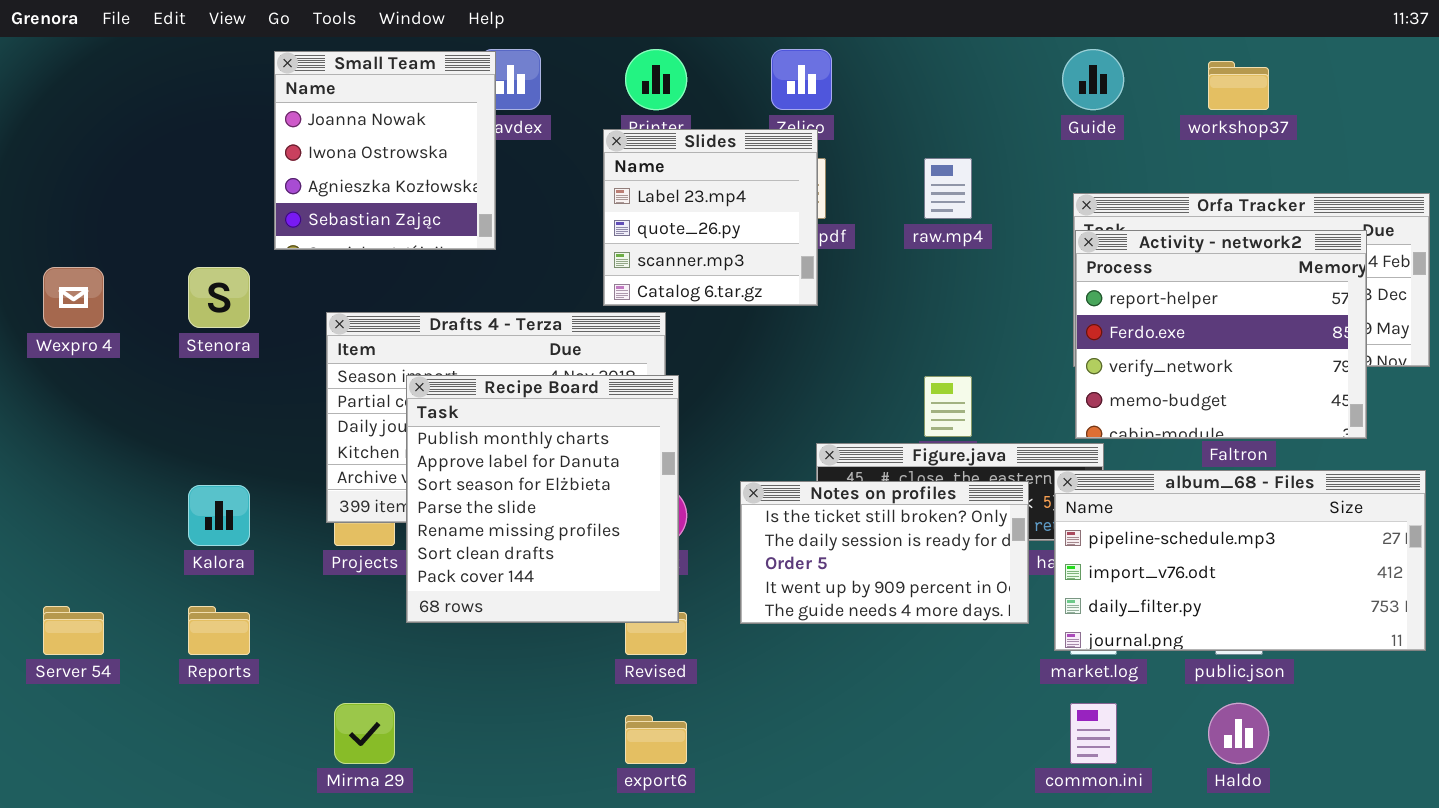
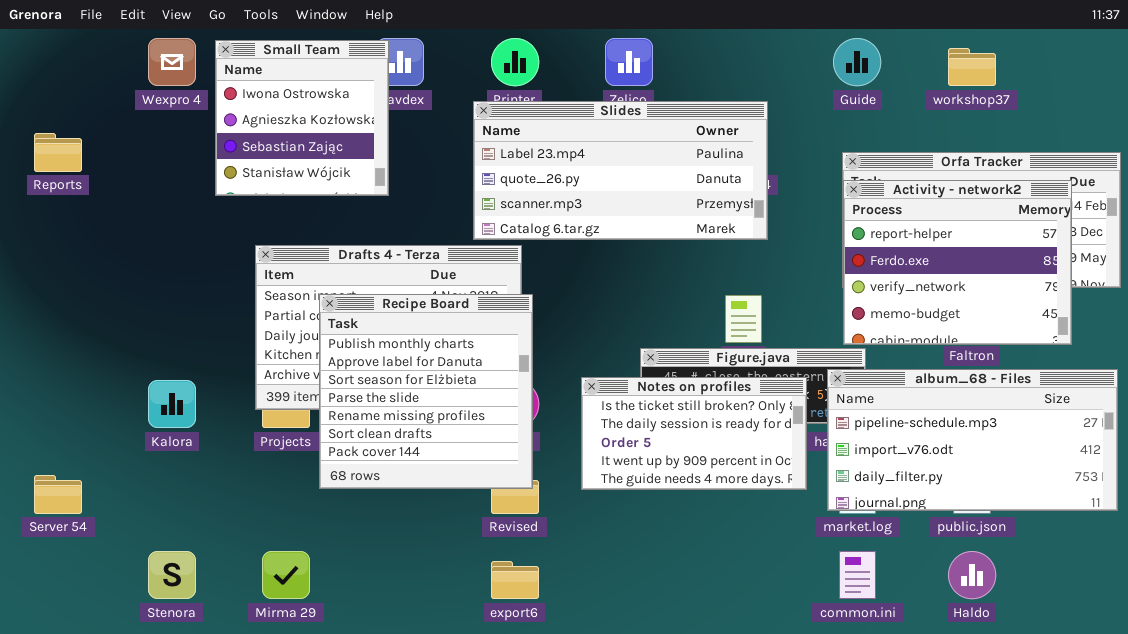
Small Team: [274,51,496,250] -> [215,40,389,196], scrolled down 1 row
Slides: [603,129,818,306] -> [473,101,768,240], resized
Wexpro 4: [43,267,104,328] -> [148,38,196,86], moved
Stenora: [188,267,250,328] -> [148,551,196,599], moved
Reports: [188,606,250,655] -> [34,133,82,172], moved

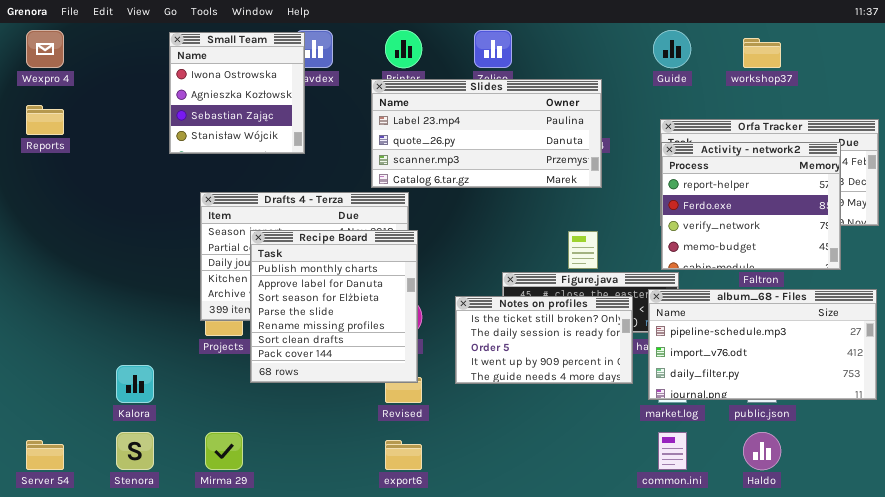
Wexpro 4: [148,38,196,86] -> [26,30,64,68], moved
Kalora: [148,380,196,428] -> [116,365,154,403], moved
Server 54: [34,475,82,514] -> [26,440,64,470], moved

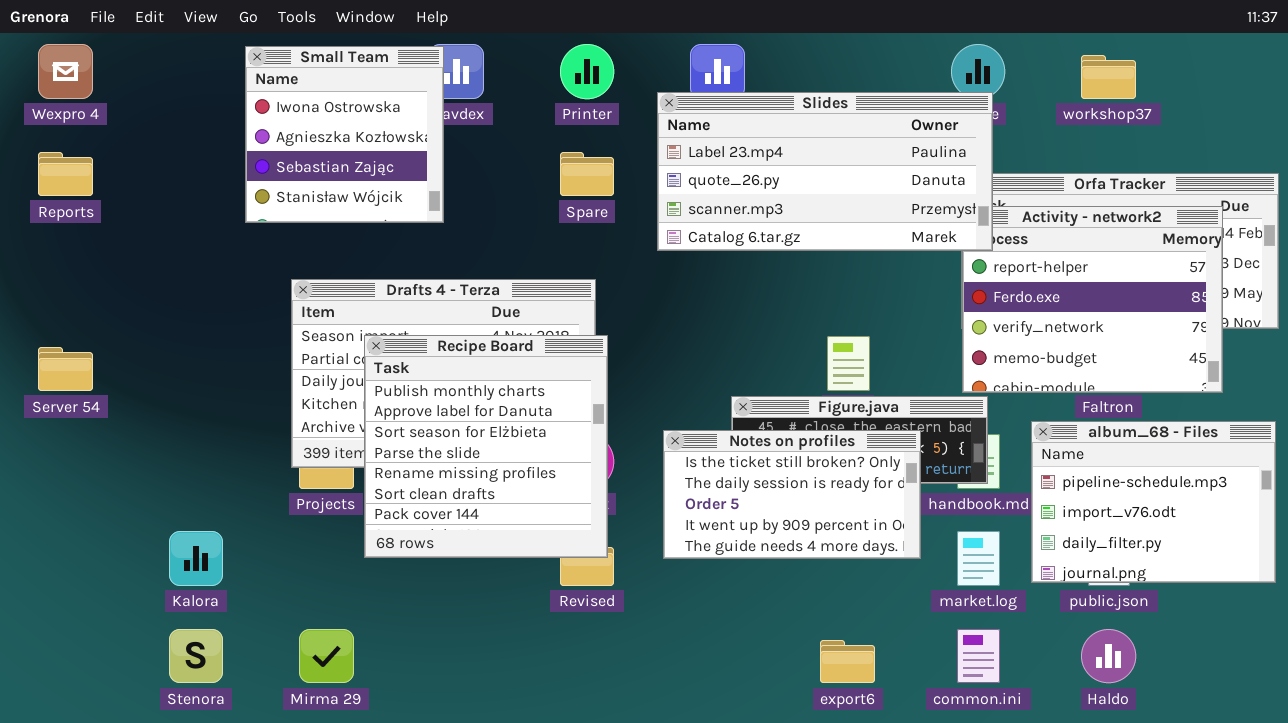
Slides: [371,79,602,188] -> [657,92,993,251], moved
album_68 - Files: [648,289,877,400] -> [1031,421,1276,583], resized
Server 54: [26,440,64,470] -> [38,347,93,391], moved
export6: [385,440,422,470] -> [820,640,875,683], moved

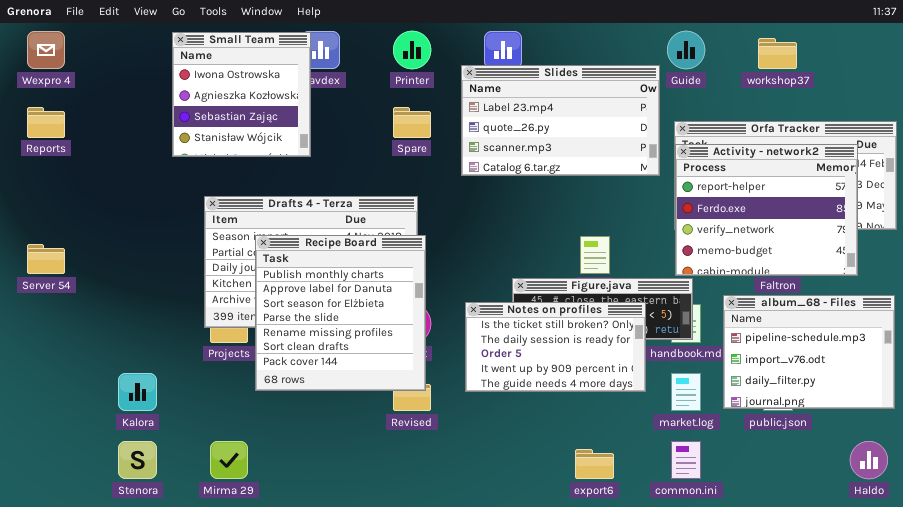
Slides: [657,92,993,251] -> [461,65,660,176], resized
Haldo: [1081,629,1136,683] -> [850,441,888,479], moved

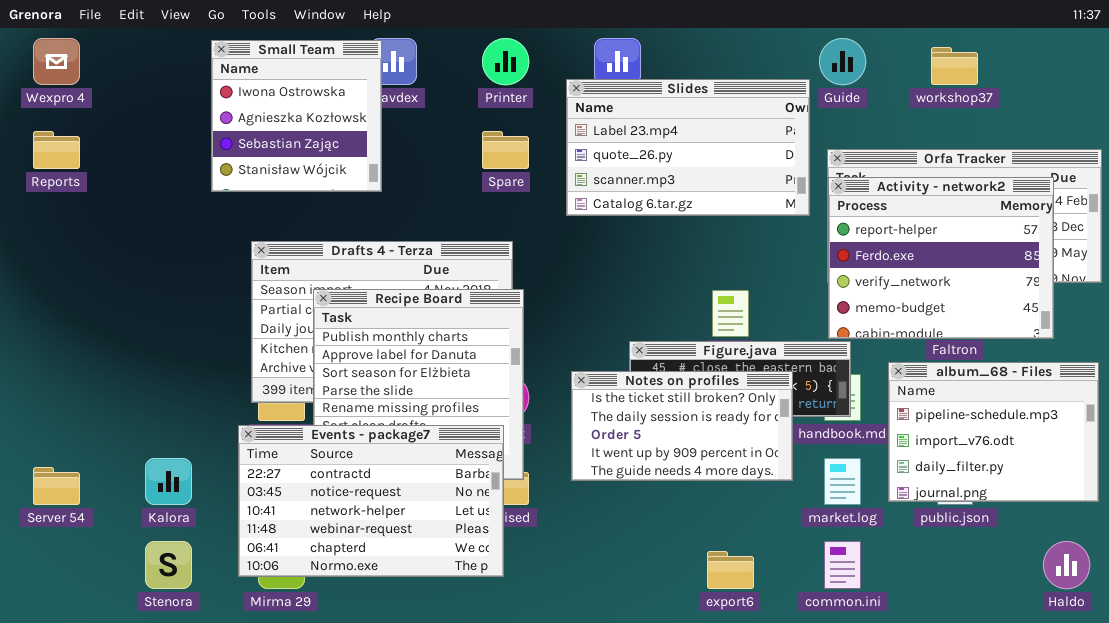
Server 54: [27,244,65,274] -> [33,467,80,505], moved
Events - package7: none -> [238,425,504,577], opened

